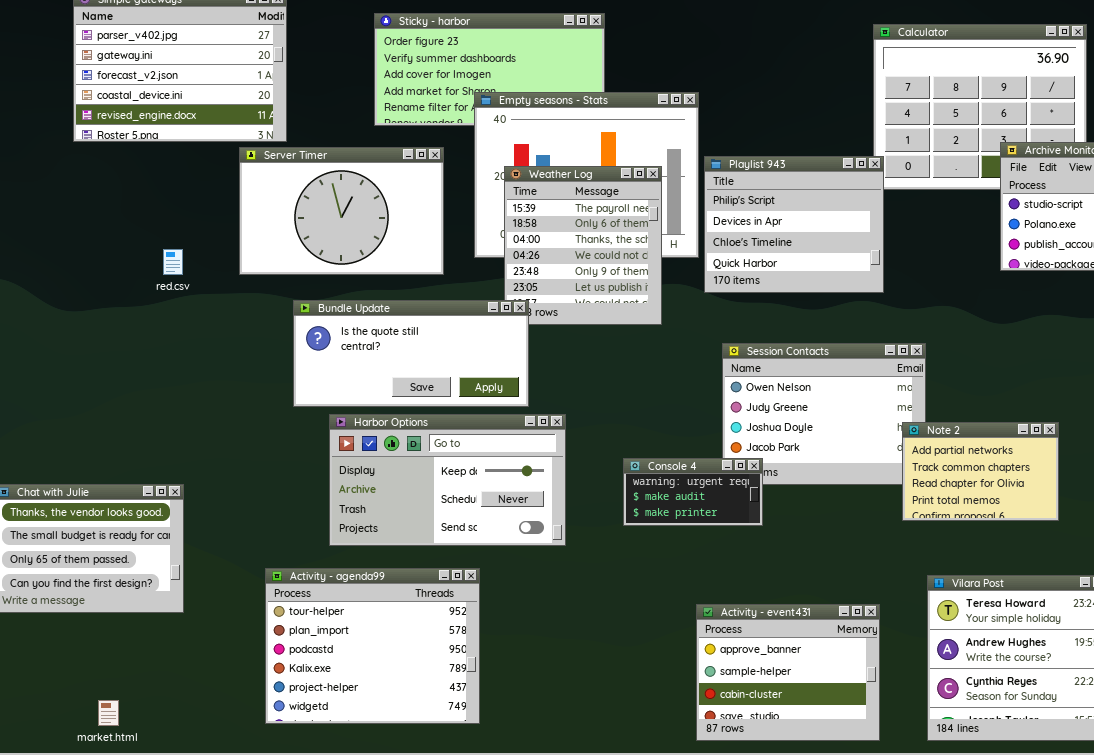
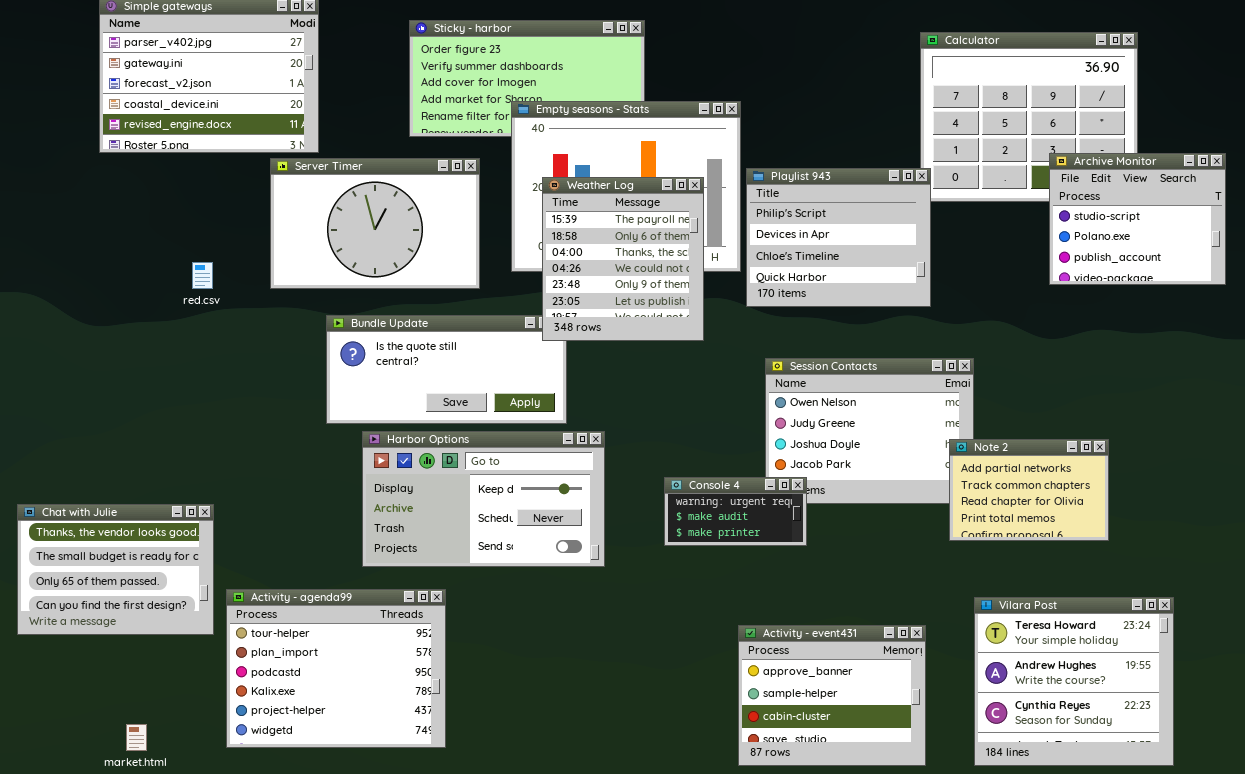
Weather Log: [504,166,662,325] -> [542,177,704,341], raised
Activity - agenda99: [265,568,480,724] -> [226,589,446,748], moved

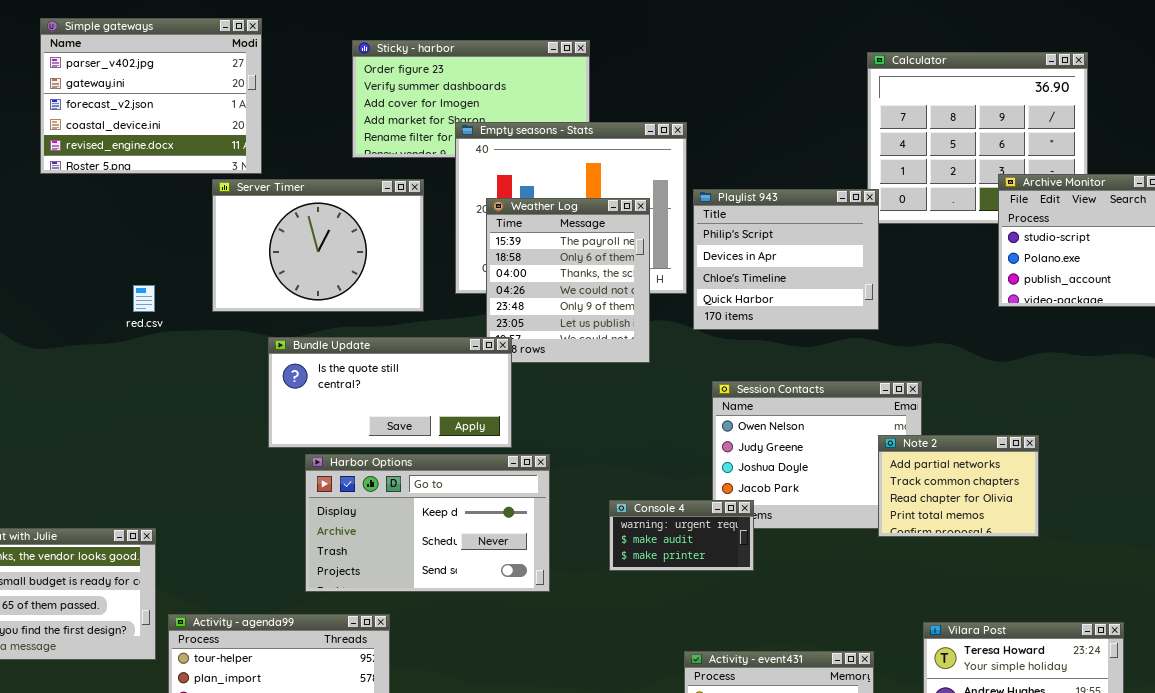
Bundle Update: [326,315,567,424] -> [268,337,512,448], raised
Note 2: [949,439,1109,541] -> [878,435,1039,537], moved

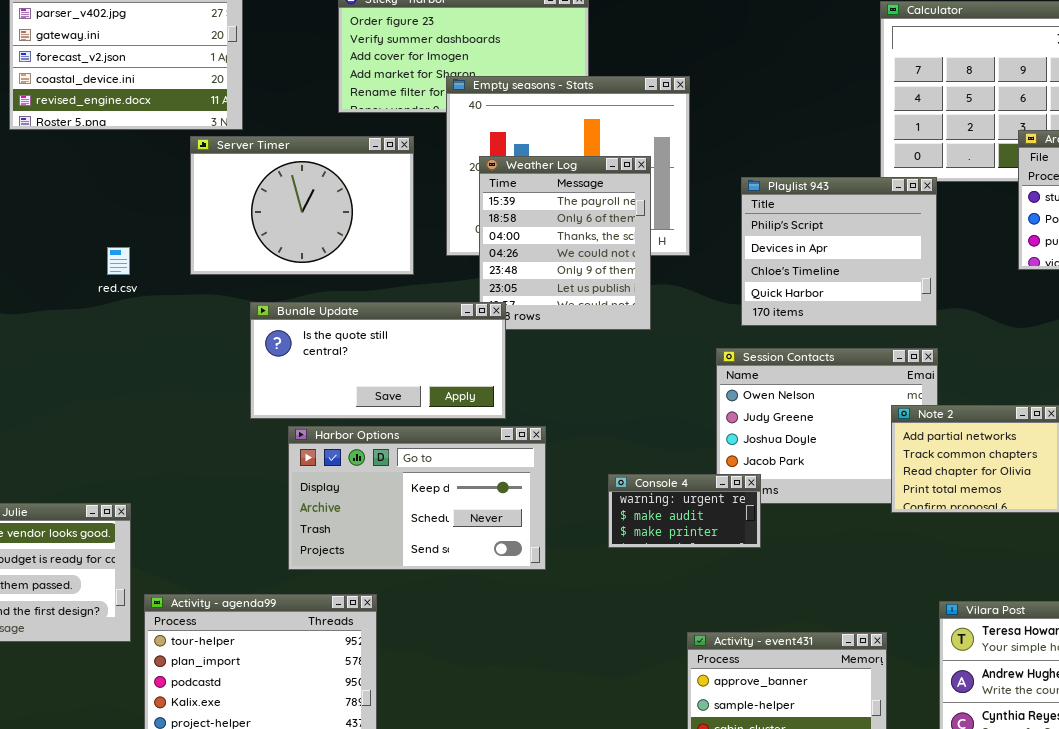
Playlist 943: [693,189,879,330] -> [741,177,937,326], moved

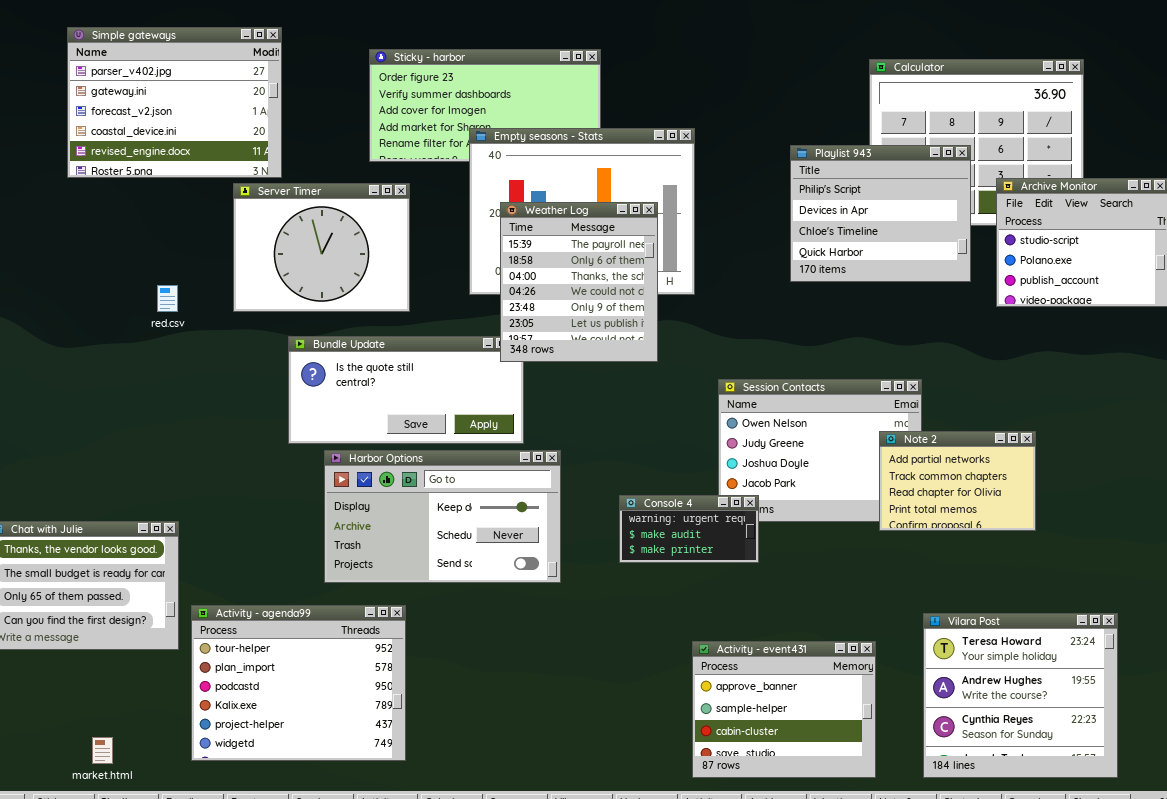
Server Timer: [190,136,414,275] -> [233,183,410,312], resized
Weather Log: [479,156,651,330] -> [500,202,658,362], raised
Playlist 943: [741,177,937,326] -> [790,145,971,282], moved

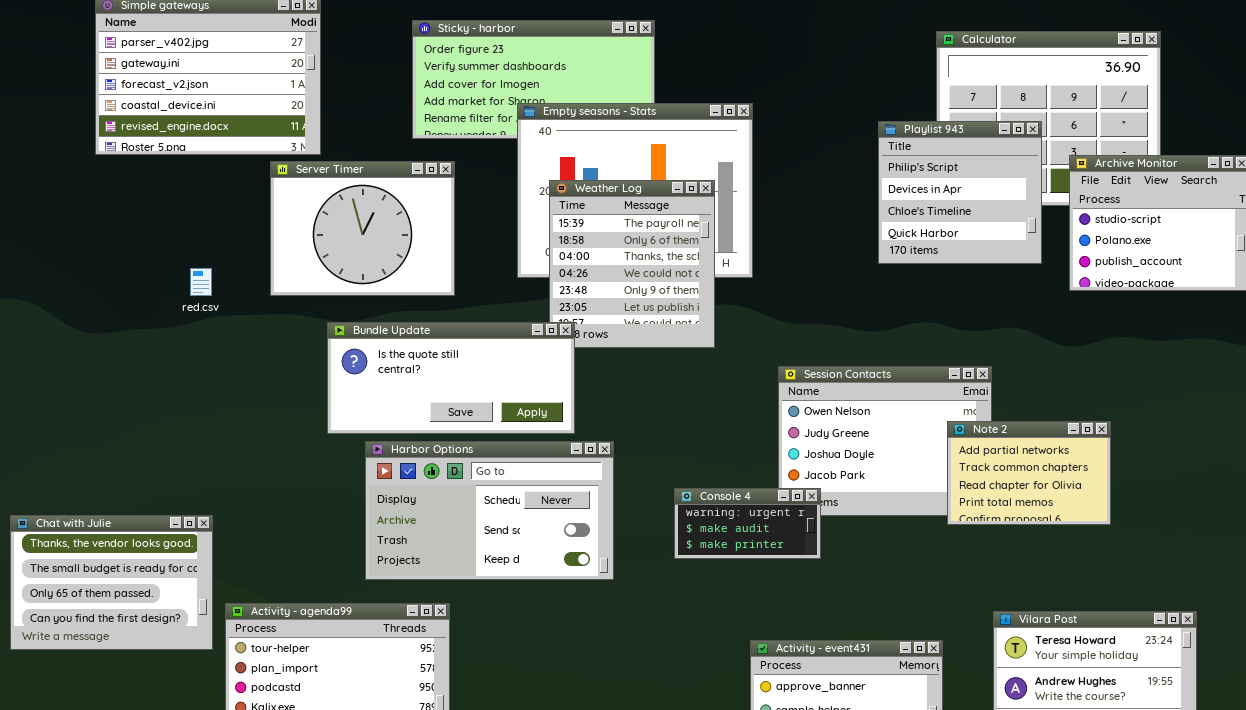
Playlist 943: [790,145,971,282] -> [878,121,1042,264], resized
Bundle Update: [288,336,524,444] -> [327,322,575,434], raised
Harbor Options: [324,450,561,583] -> [365,441,614,580], scrolled down 1 row

